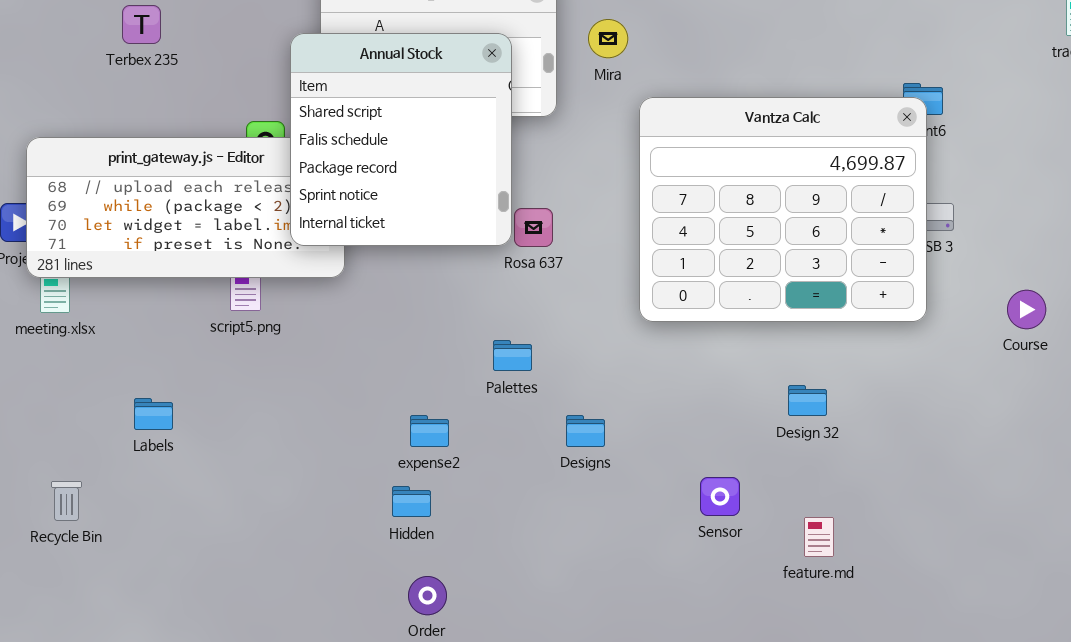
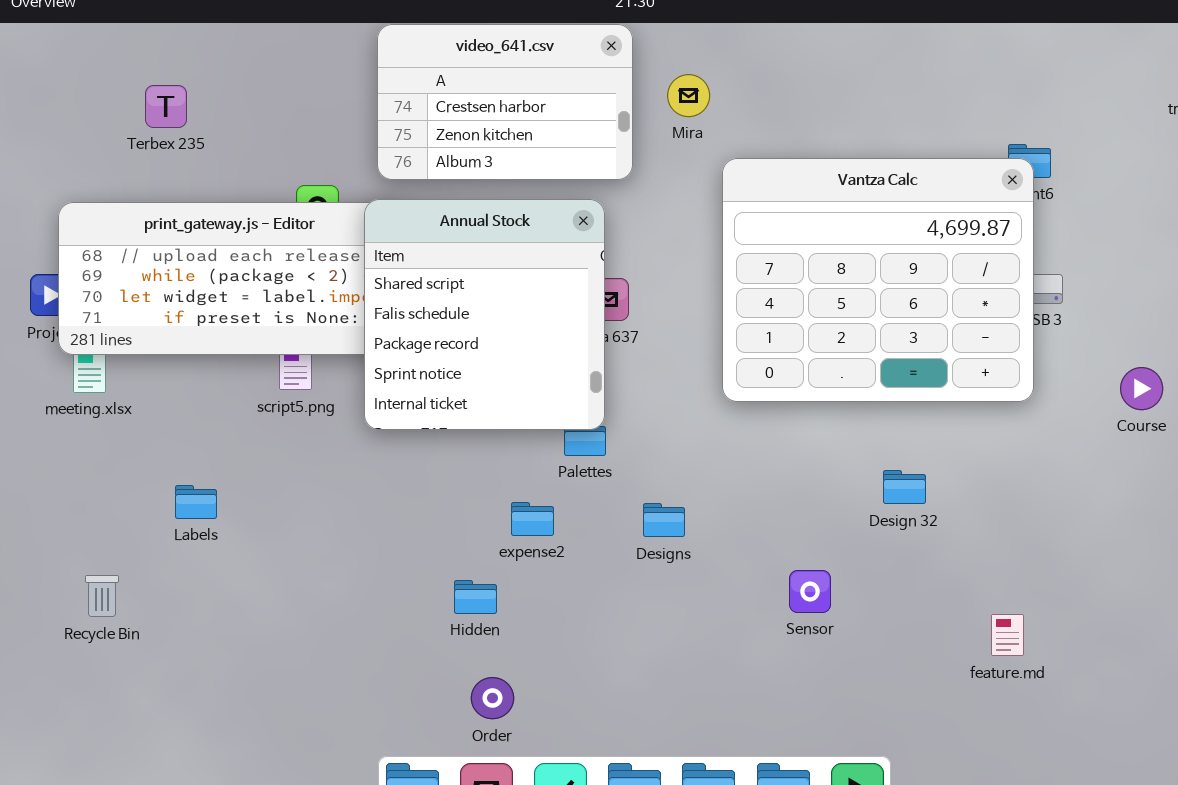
Terbex 235: [122,5,161,44] -> [145,85,187,128], moved
Annual Stock: [290,33,512,246] -> [364,199,605,430], moved
expense2: [410,415,449,447] -> [511,502,554,536], moved
feature.md: [804,517,834,557] -> [991,614,1024,656], moved

